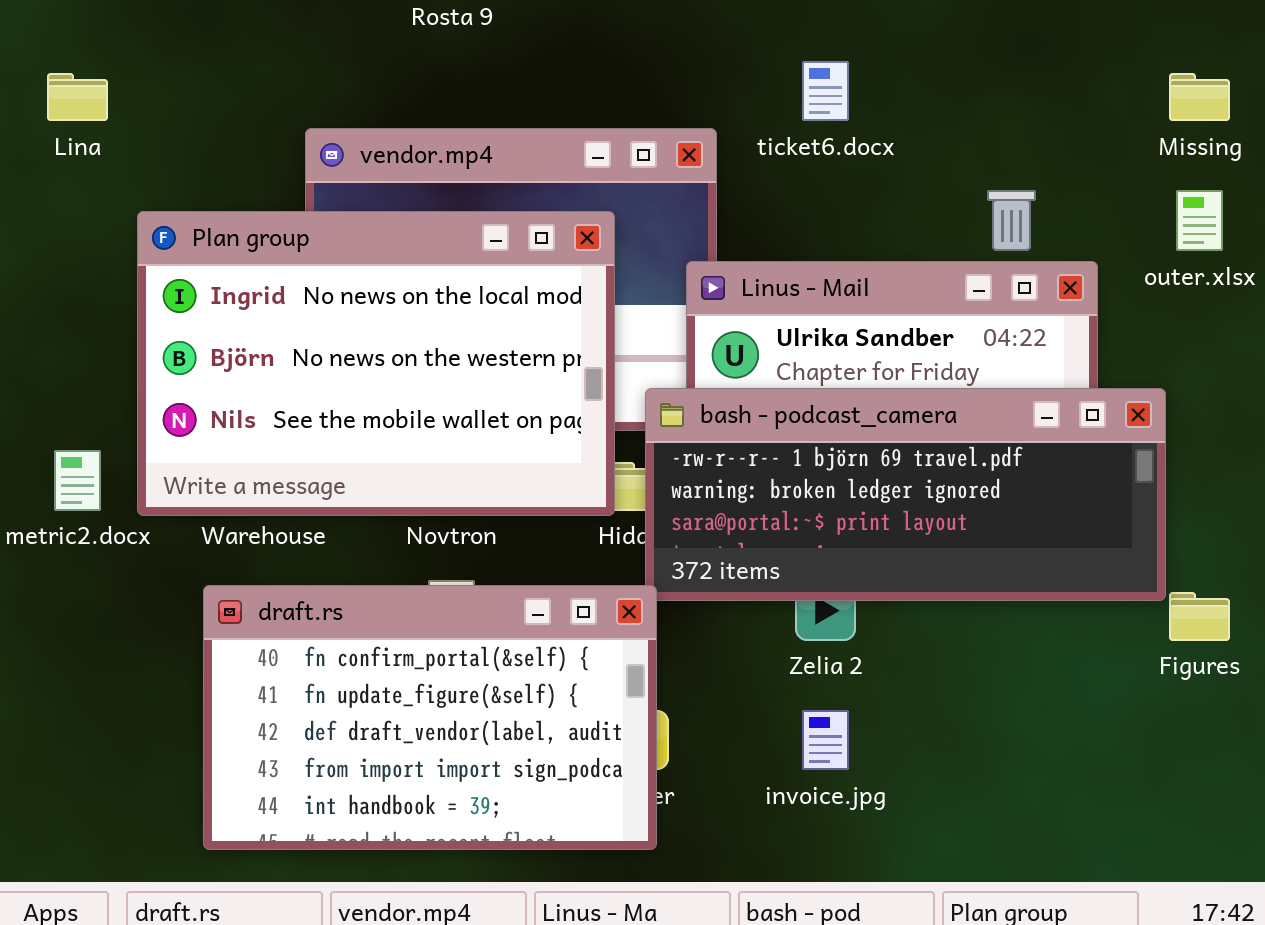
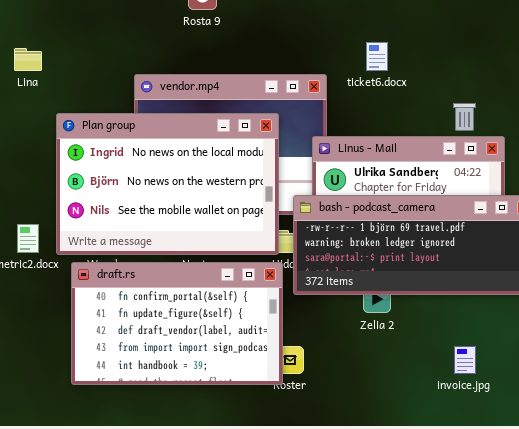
draft.rs: [203,585,657,850] -> [71,262,283,385], moved
invoice.jpg: [802,710,849,770] -> [454,346,476,374], moved

